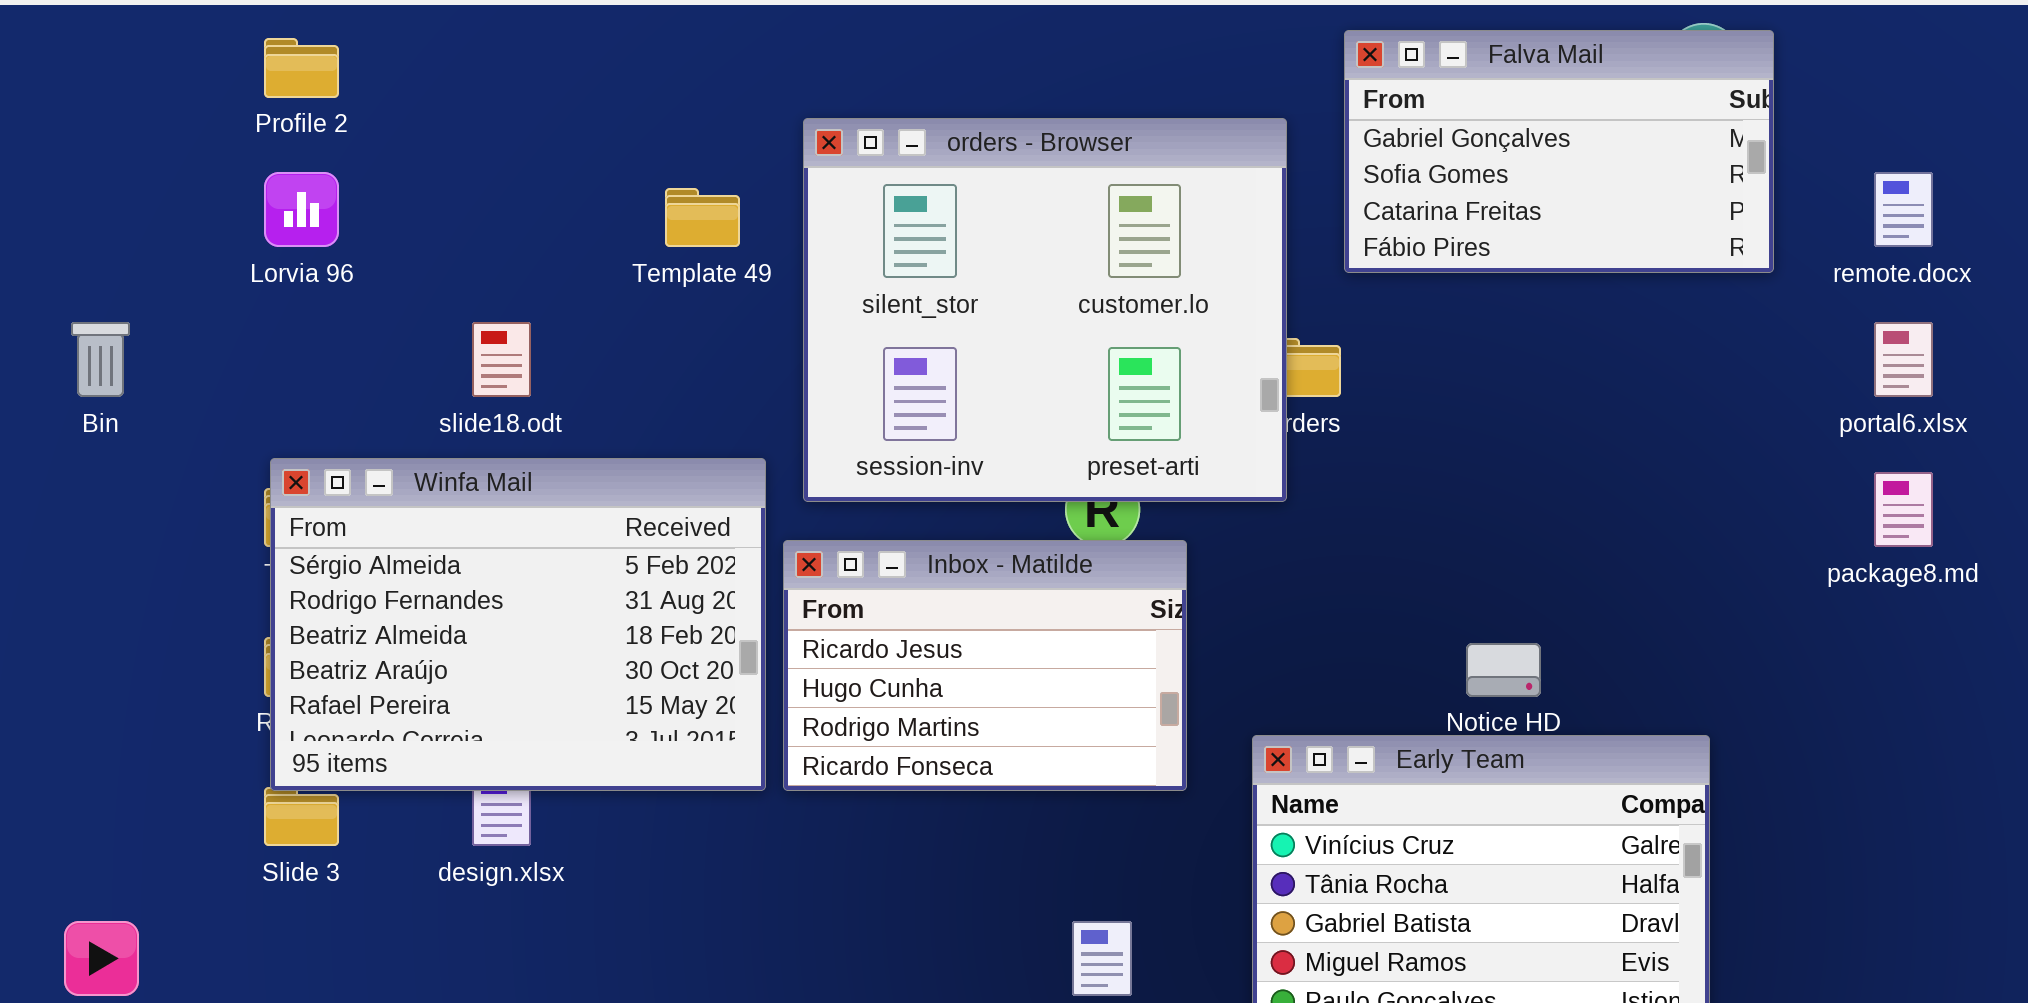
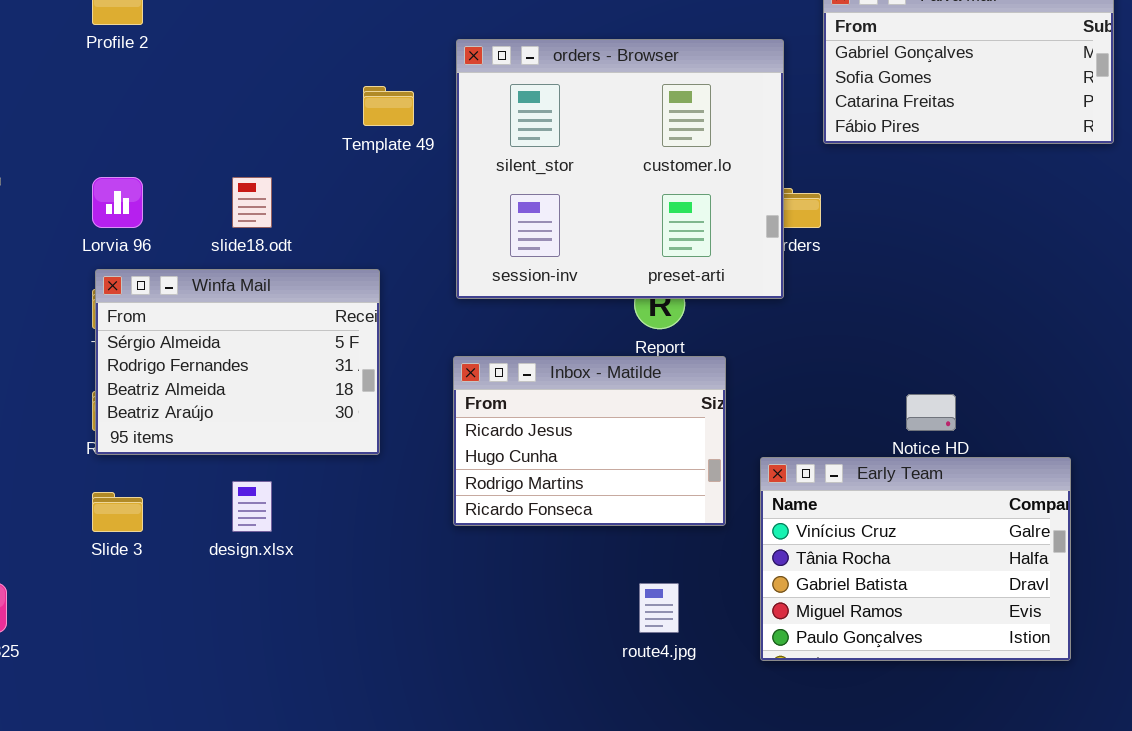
Lorvia 96: [264,172,339,247] -> [92,177,143,228], moved
Winfa Mail: [270,458,766,791] -> [95,269,380,455], resized
Inbox - Matilde: [783,540,1187,791] -> [453,356,726,526], moved

